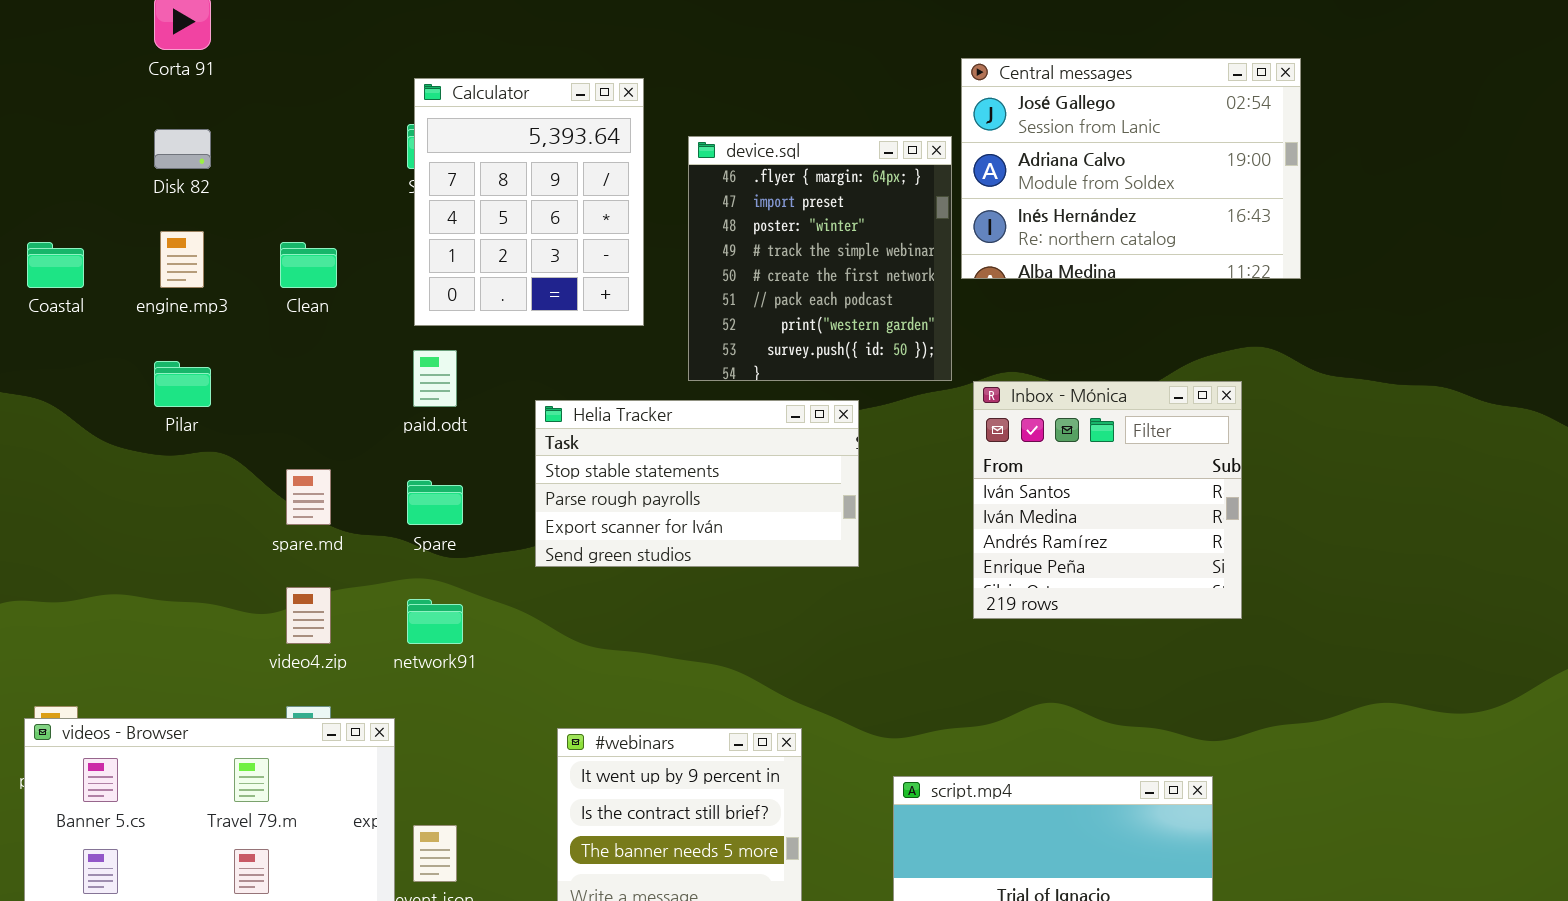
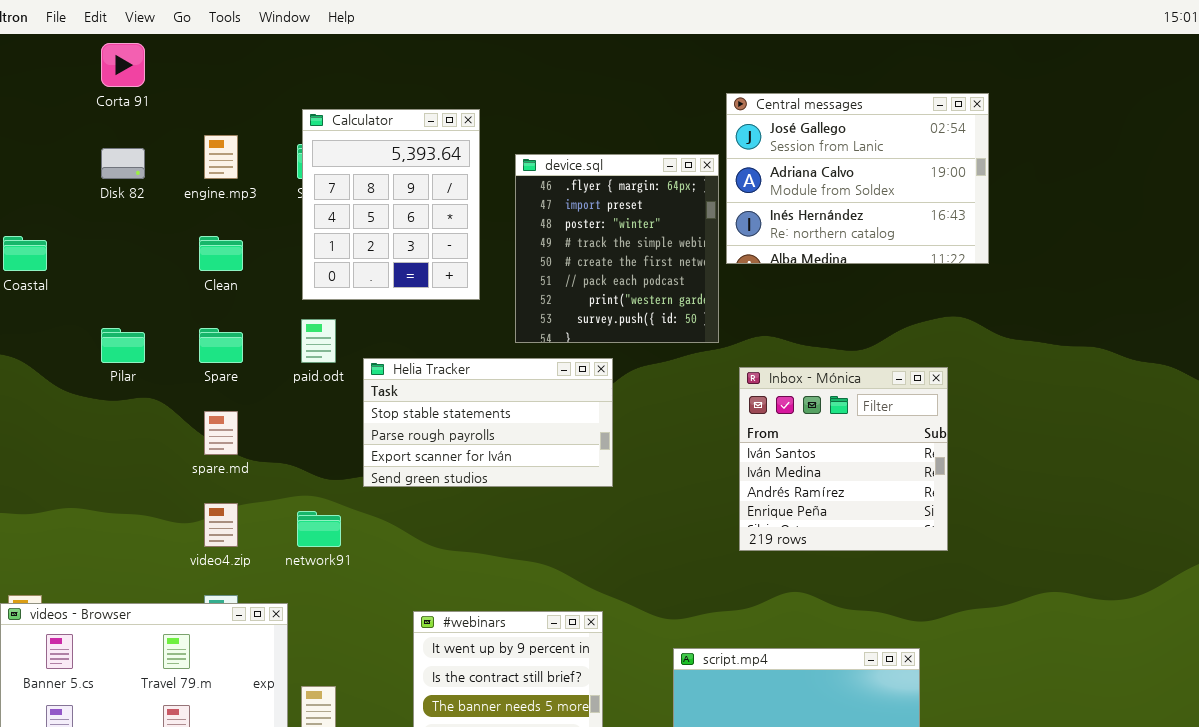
engine.mp3: [160,231,204,288] -> [204,135,238,179], moved
Inbox - Mónica: [973,381,1242,619] -> [739,367,948,551], moved
Helia Tracker: [535,400,859,567] -> [363,358,613,487], moved
Spare: [407,480,463,525] -> [199,328,243,363], moved

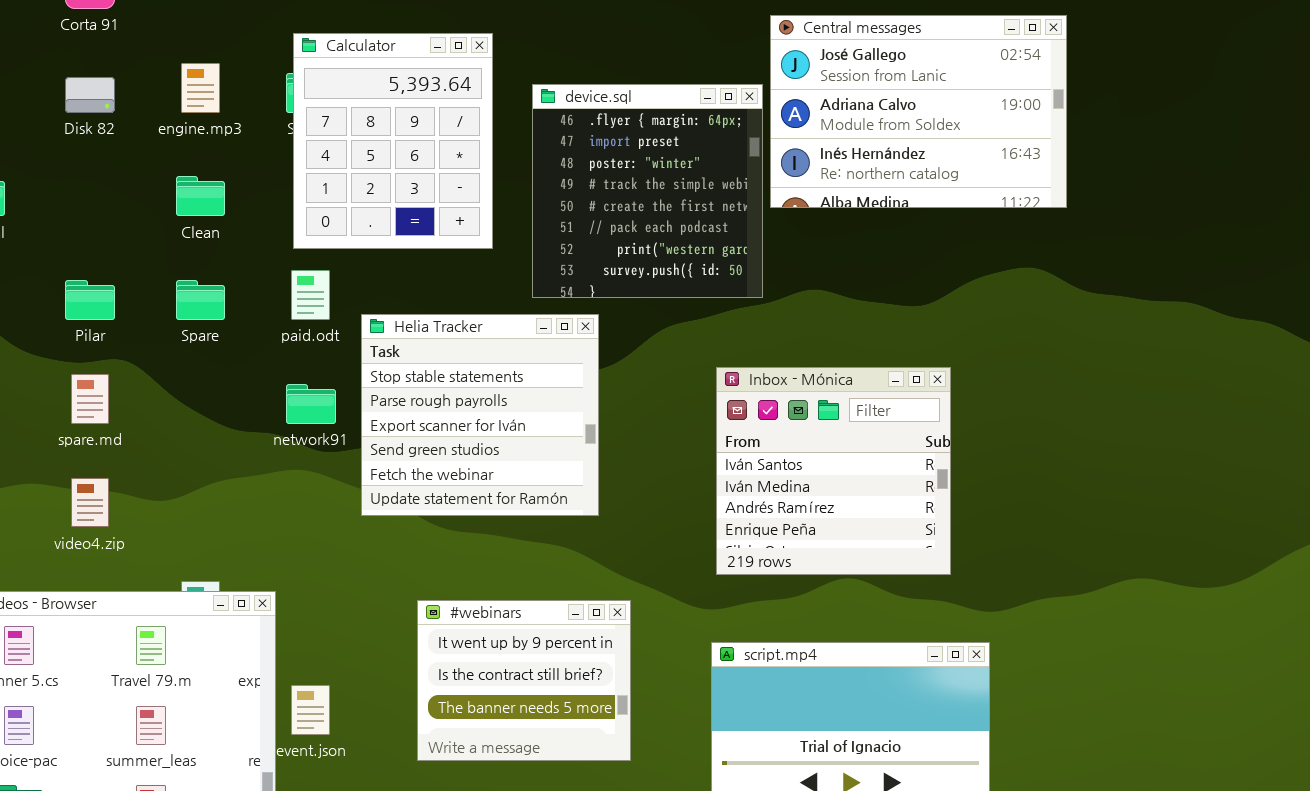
Helia Tracker: [363,358,613,487] -> [361,314,599,516], resized
Inbox - Mónica: [739,367,948,551] -> [716,367,951,575], moved
spare.md: [204,411,238,455] -> [71,374,109,424], moved
video4.zip: [204,503,238,547] -> [71,478,109,527], moved
network91: [297,511,341,547] -> [286,384,336,424], moved

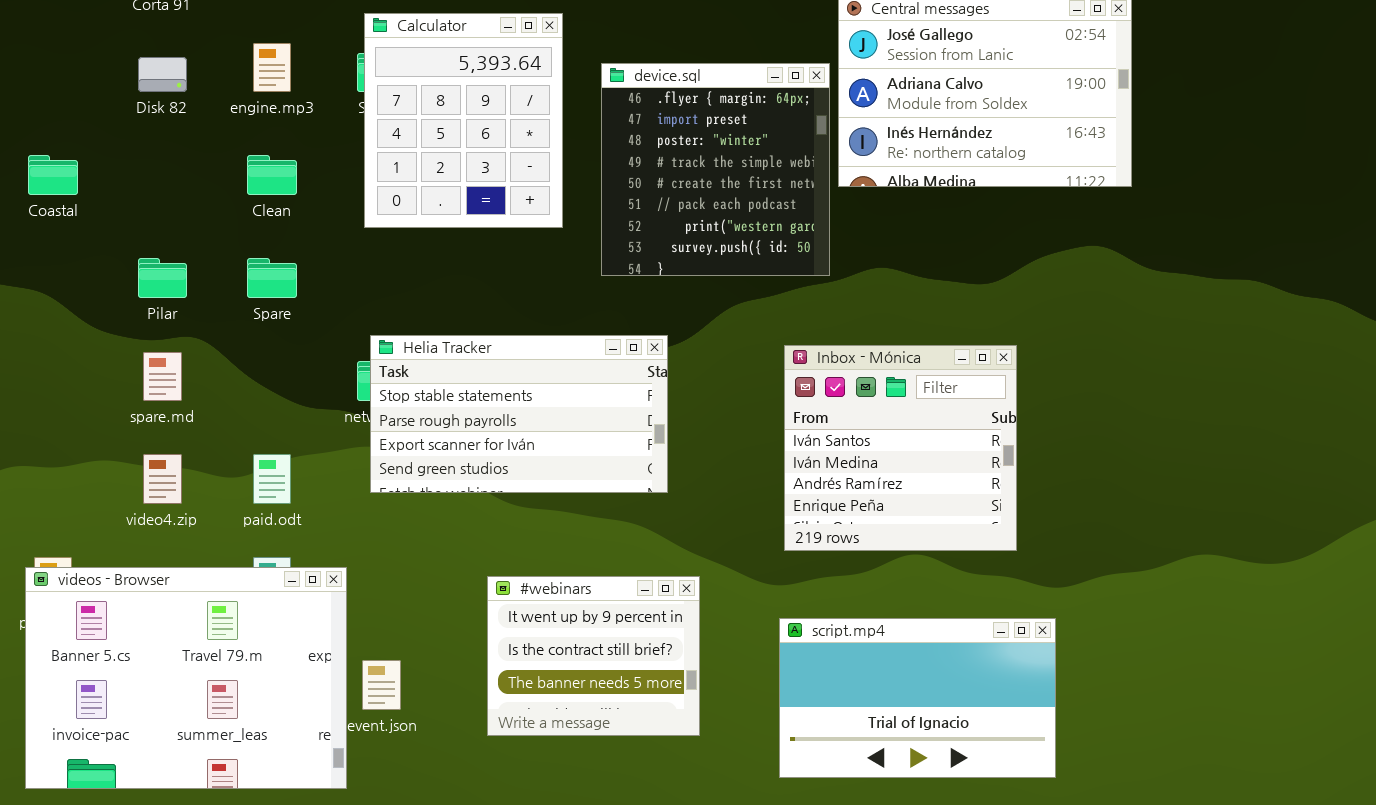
paid.odt: [291,270,330,320] -> [253,454,291,504], moved
Helia Tracker: [361,314,599,516] -> [370,335,668,493], resized

